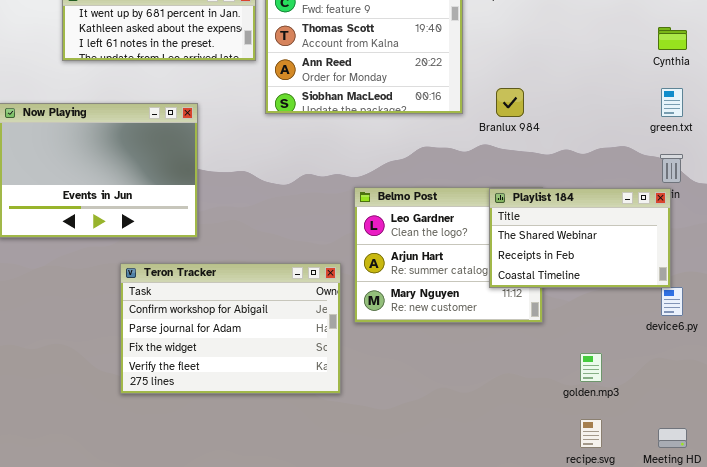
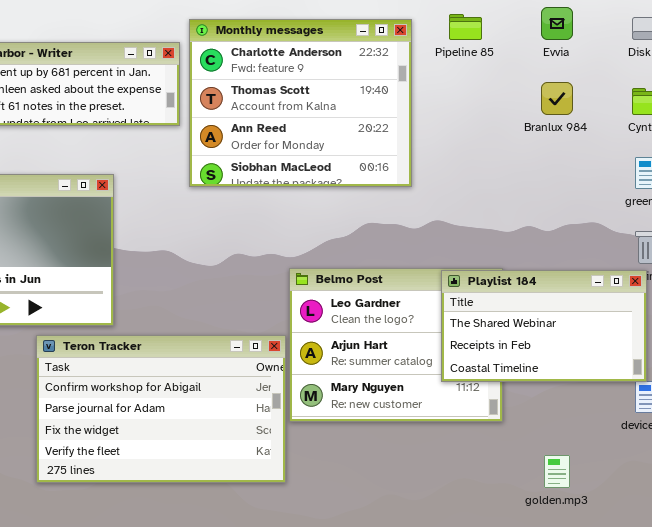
Branlux 984: [496,88,524,117] -> [541,82,573,115], moved
Teron Tracker: [120,263,341,394] -> [36,335,286,483], moved

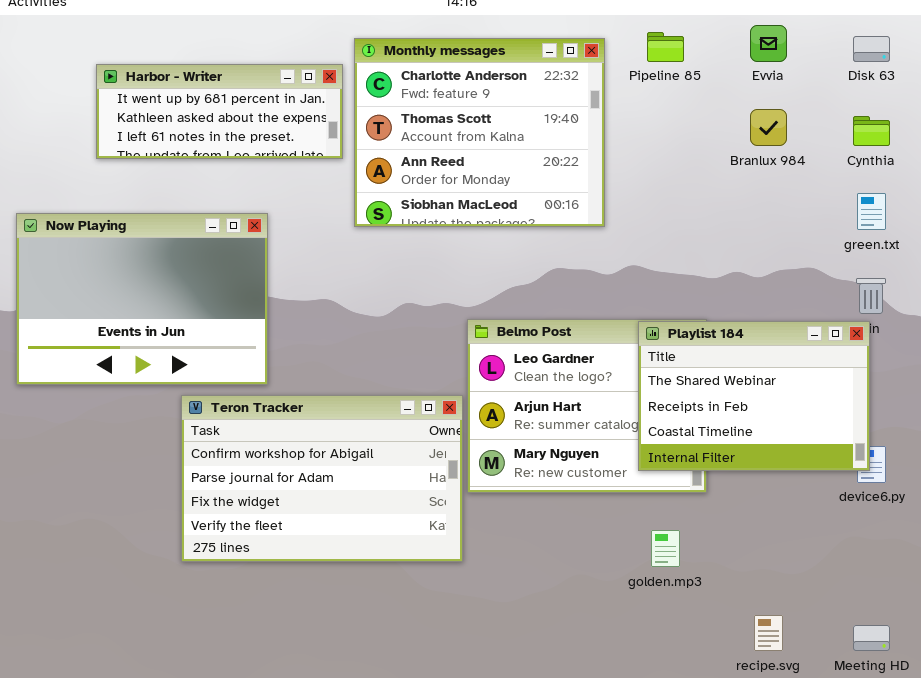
Playlist 184: [441,270,647,382] -> [638,321,870,471], resized
golden.mp3: [544,455,570,488] -> [651,530,680,567], moved

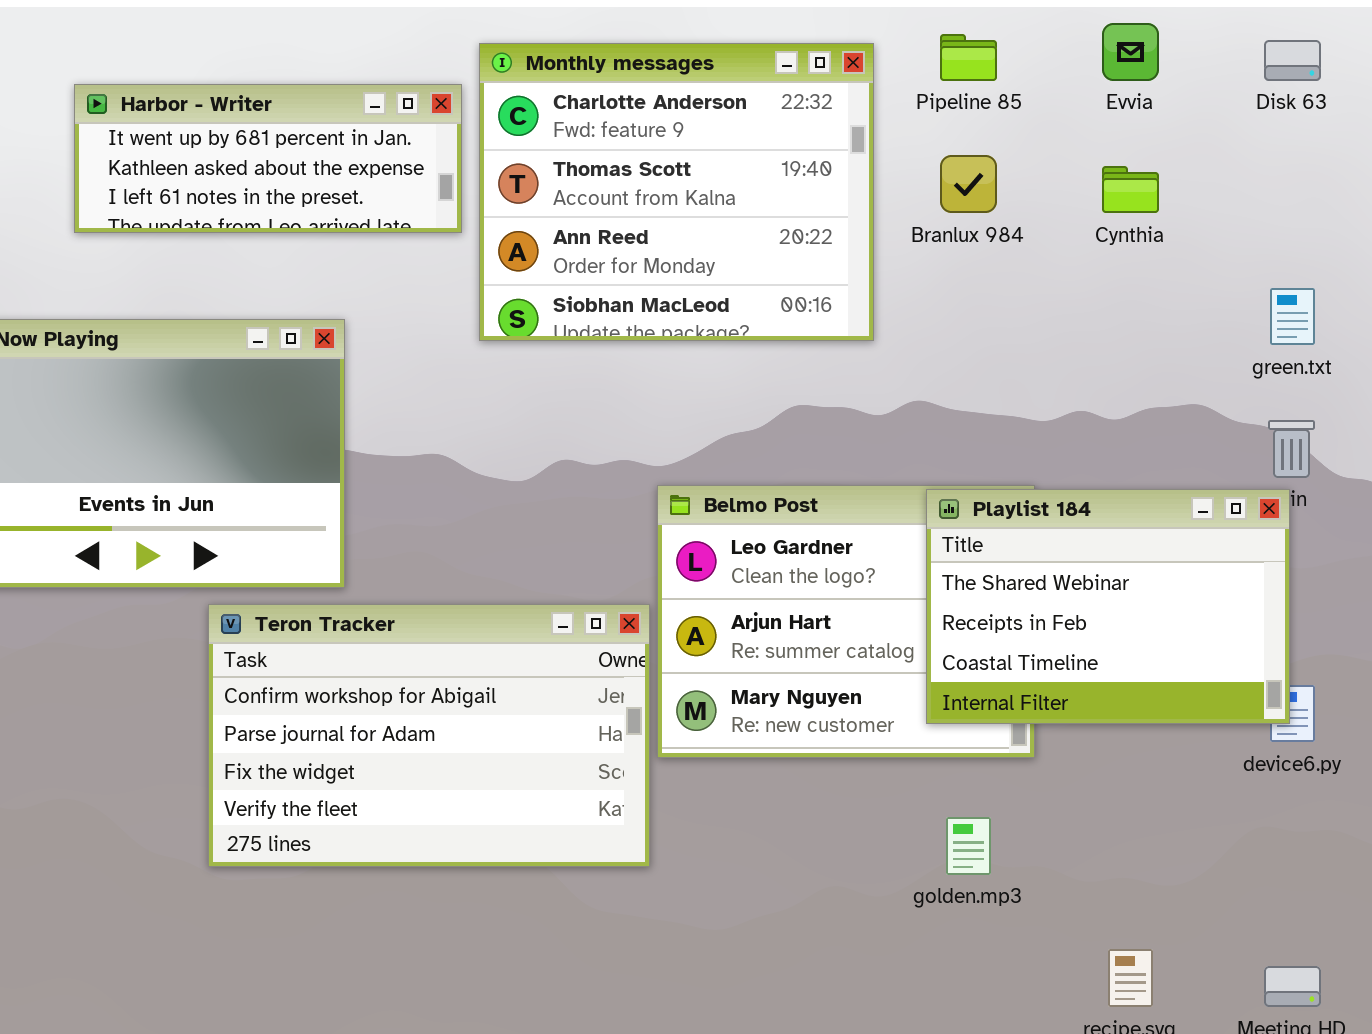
Branlux 984: [750,109,787,146] -> [940,155,997,213], moved
Cynthia: [853,116,890,146] -> [1102,166,1159,213], moved

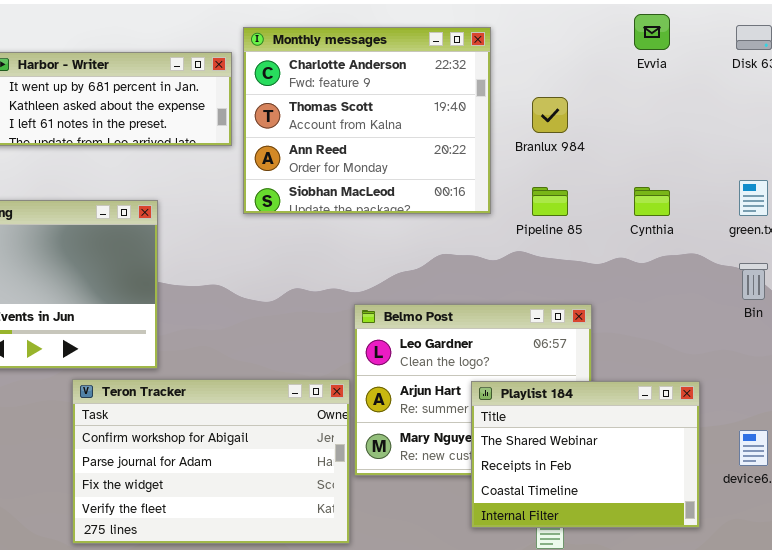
Pipeline 85: [940,34,997,81] -> [532,187,568,216], moved
Cynthia: [1102,166,1159,213] -> [634,187,670,216], moved
Playlist 184: [926,489,1290,724] -> [471,381,700,528], moved

